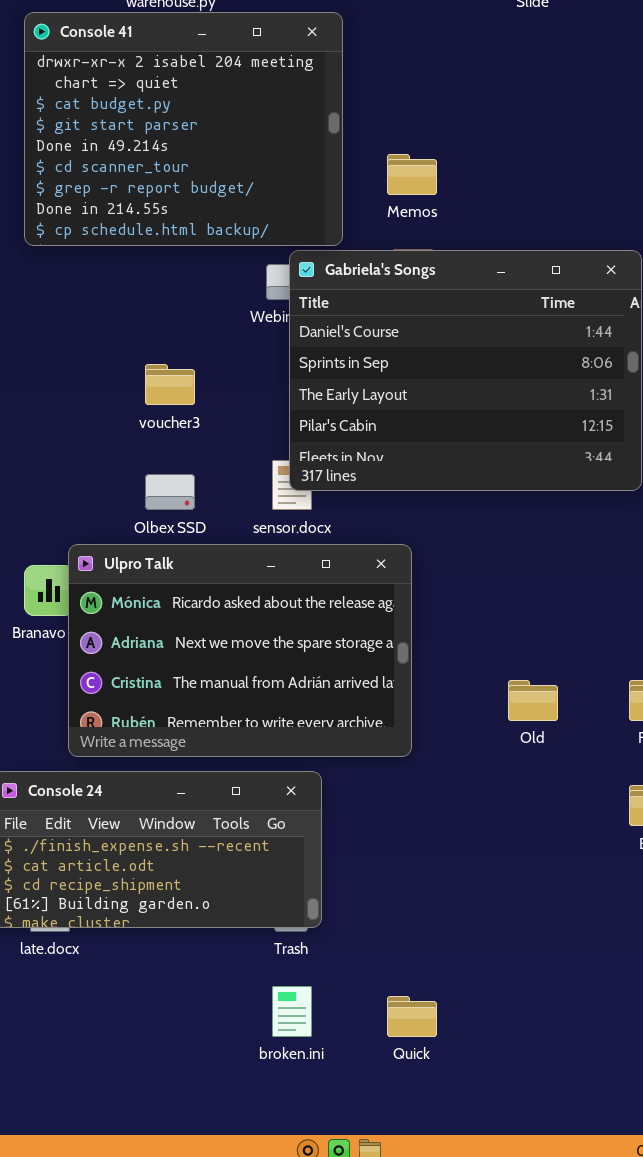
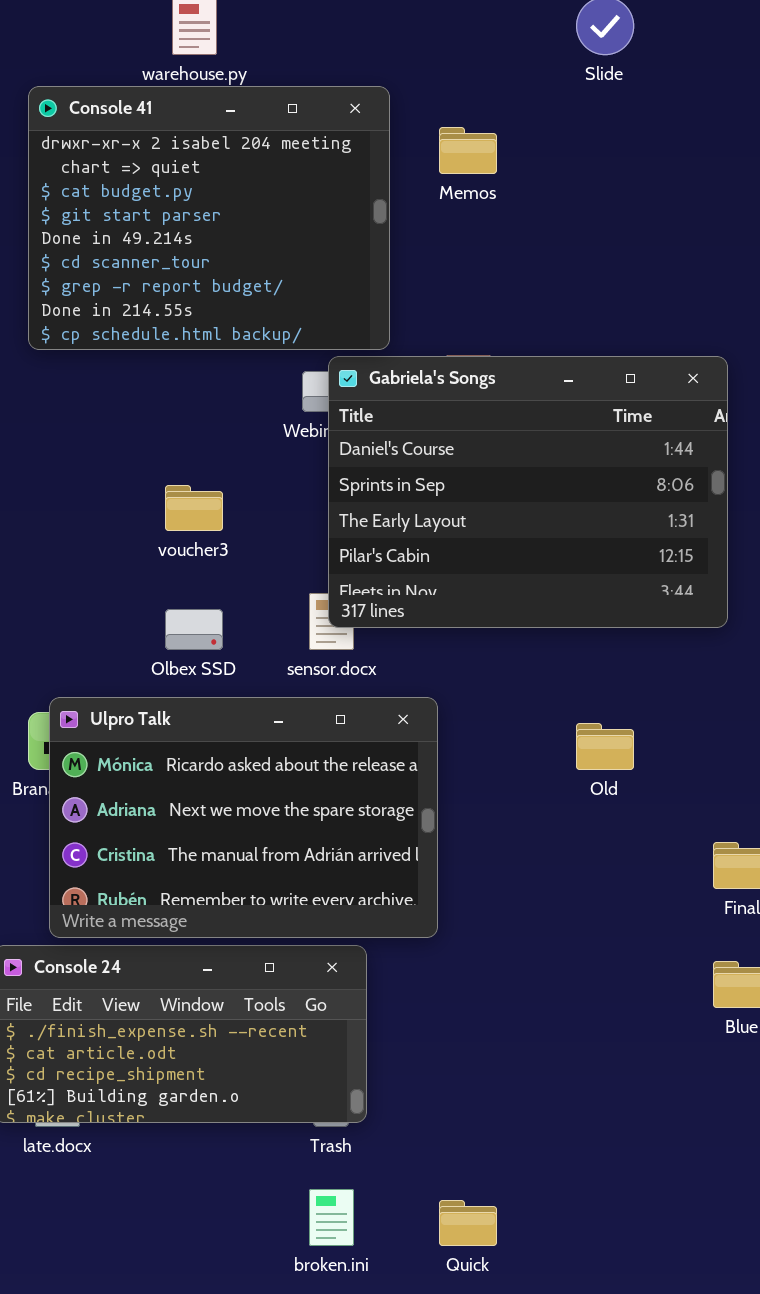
Memos: [387,154,437,195] -> [439,127,497,174], moved
Ulpro Talk: [68,544,412,757] -> [49,697,438,938], moved
Old: [508,680,558,721] -> [576,723,634,770], moved

